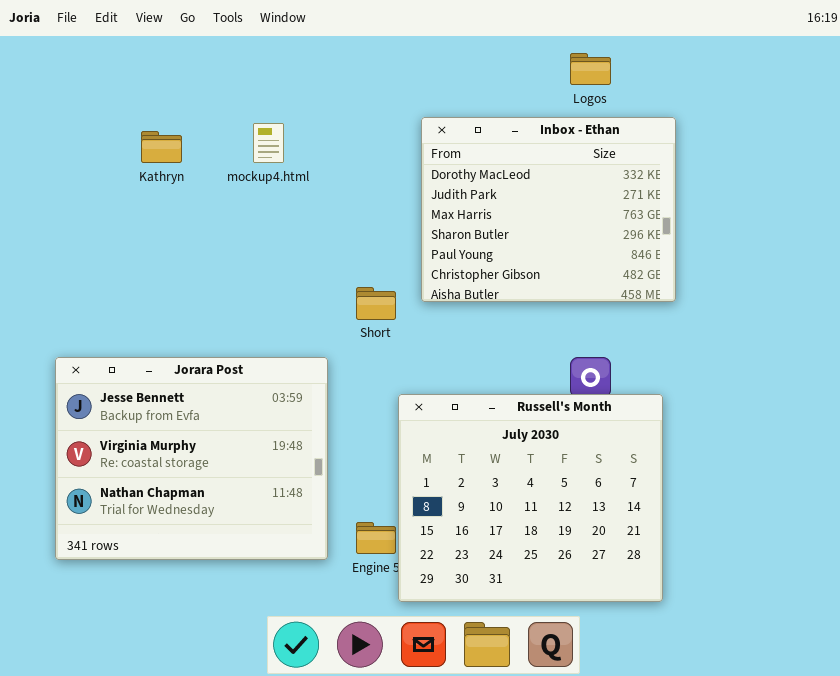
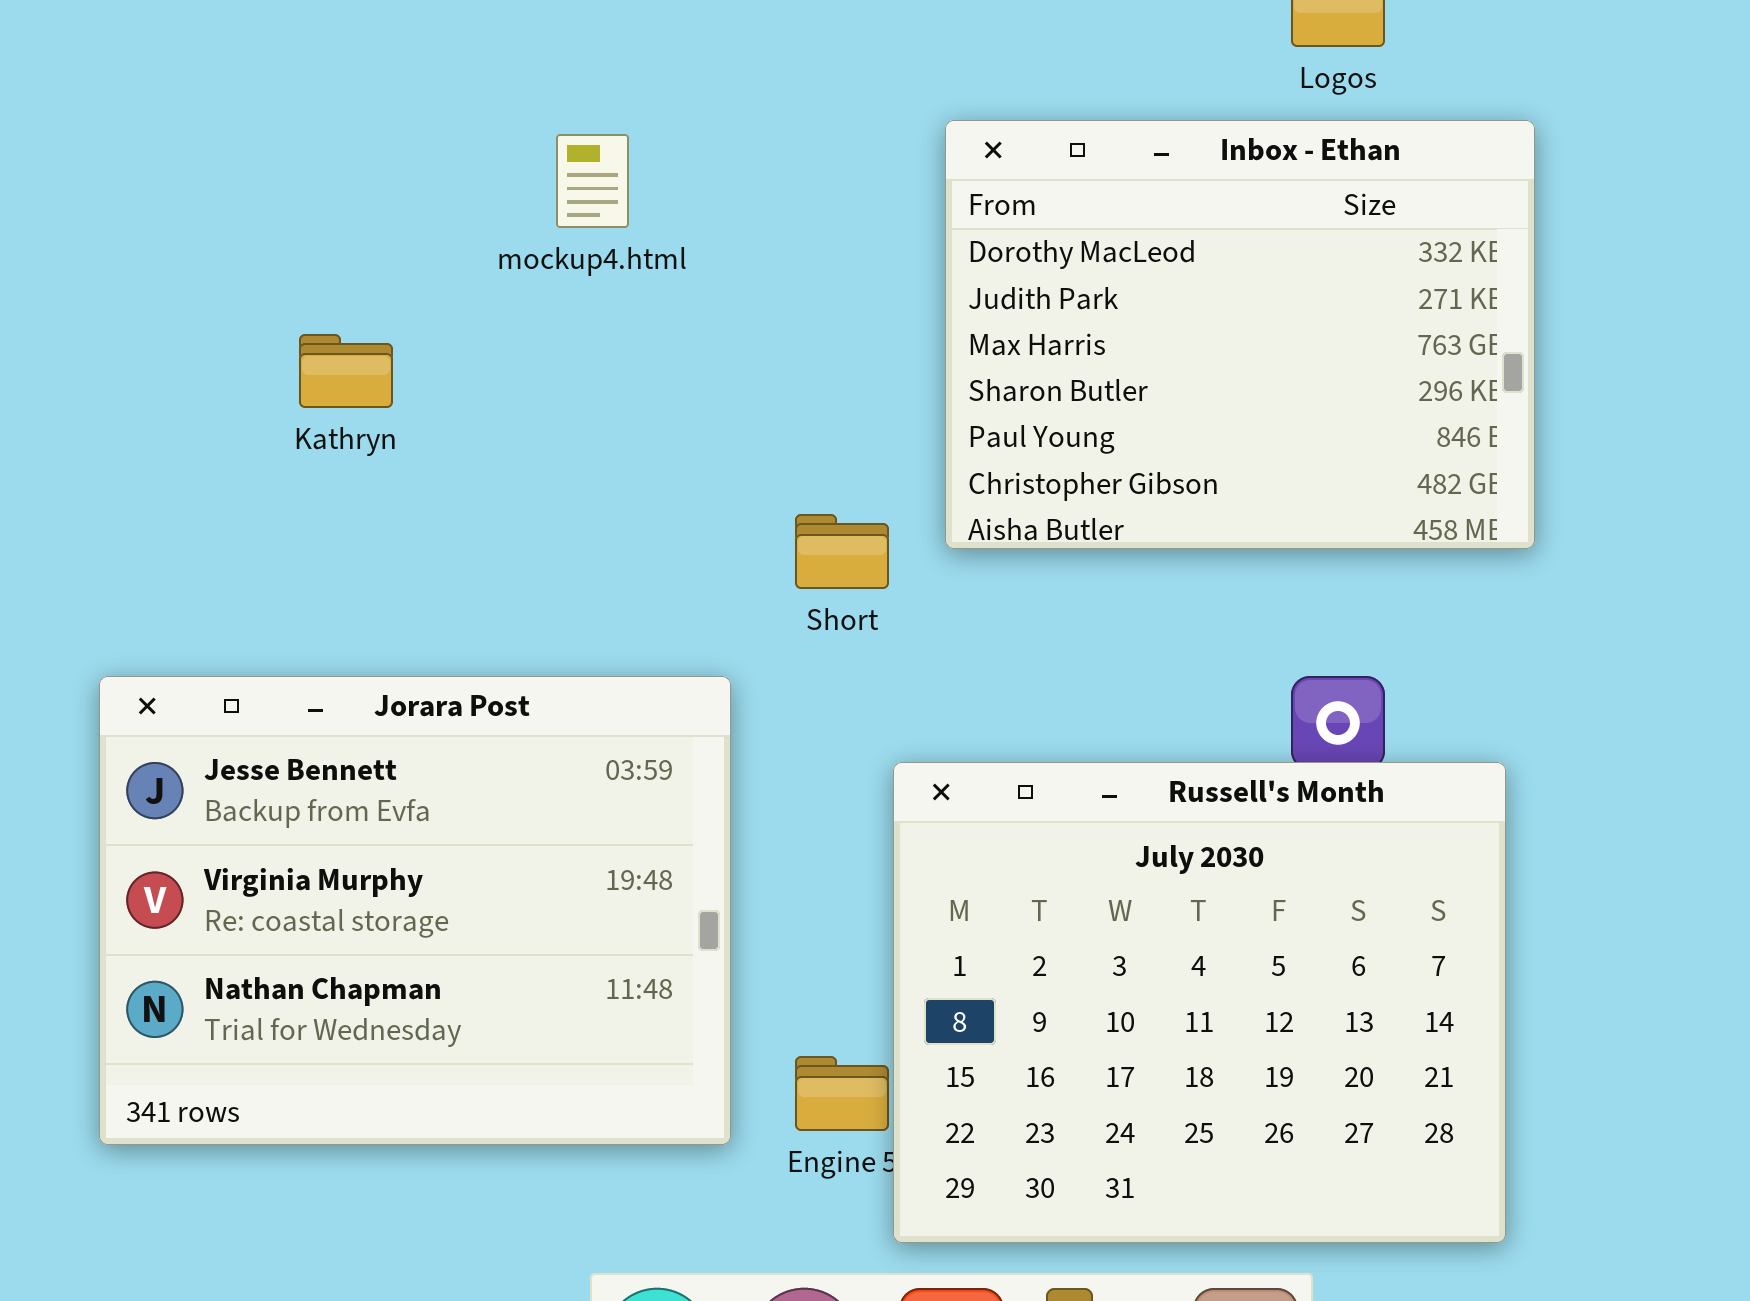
Kathryn: [141,131,182,163] -> [299,334,393,408], moved

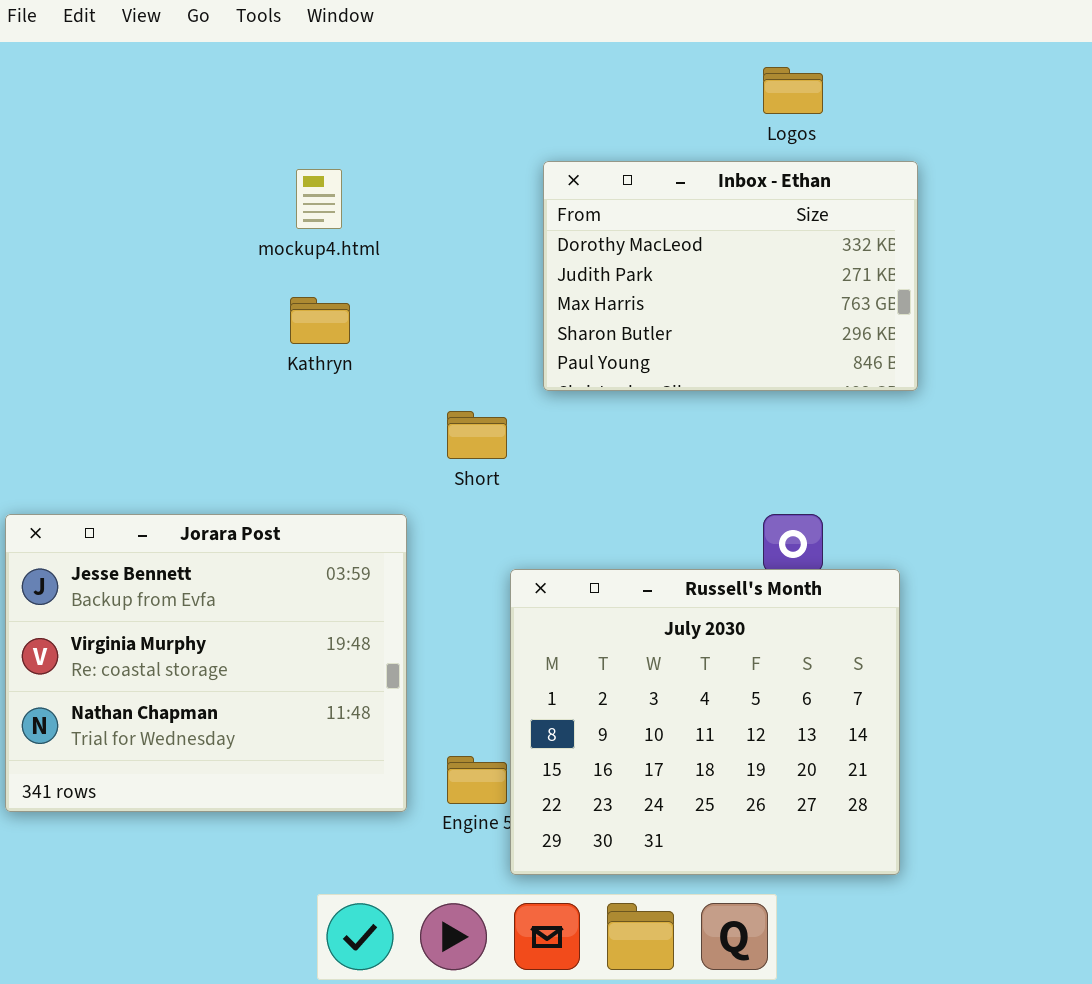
Inbox - Ethan: [945,120,1535,549] -> [543,161,918,391], resized
Kathryn: [299,334,393,408] -> [290,297,350,344], moved

